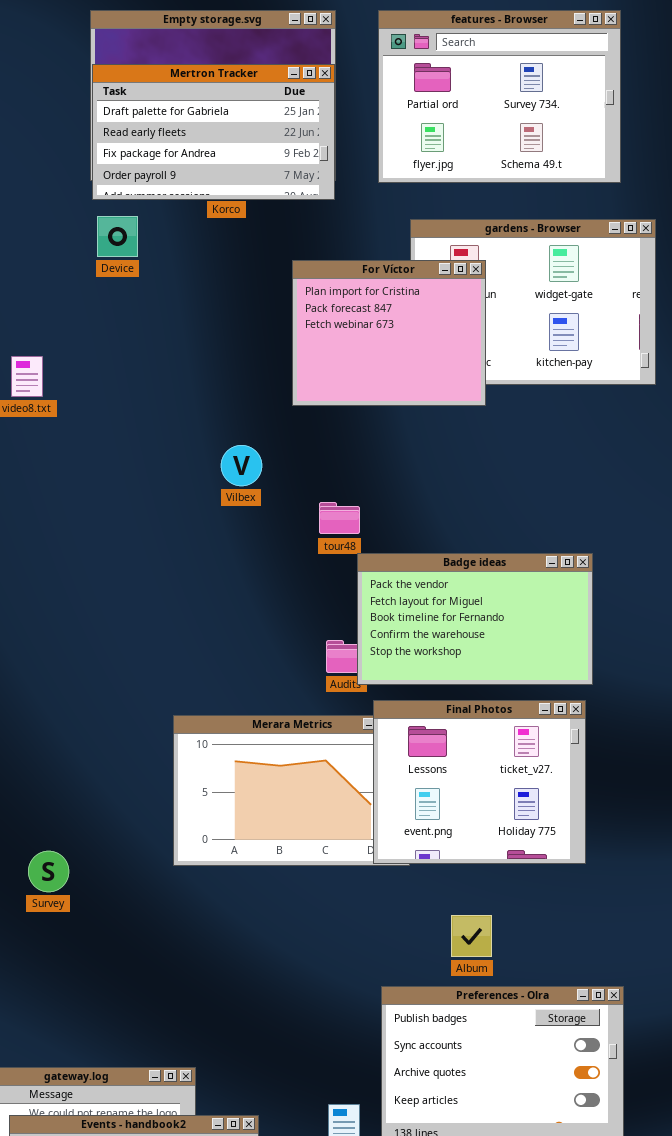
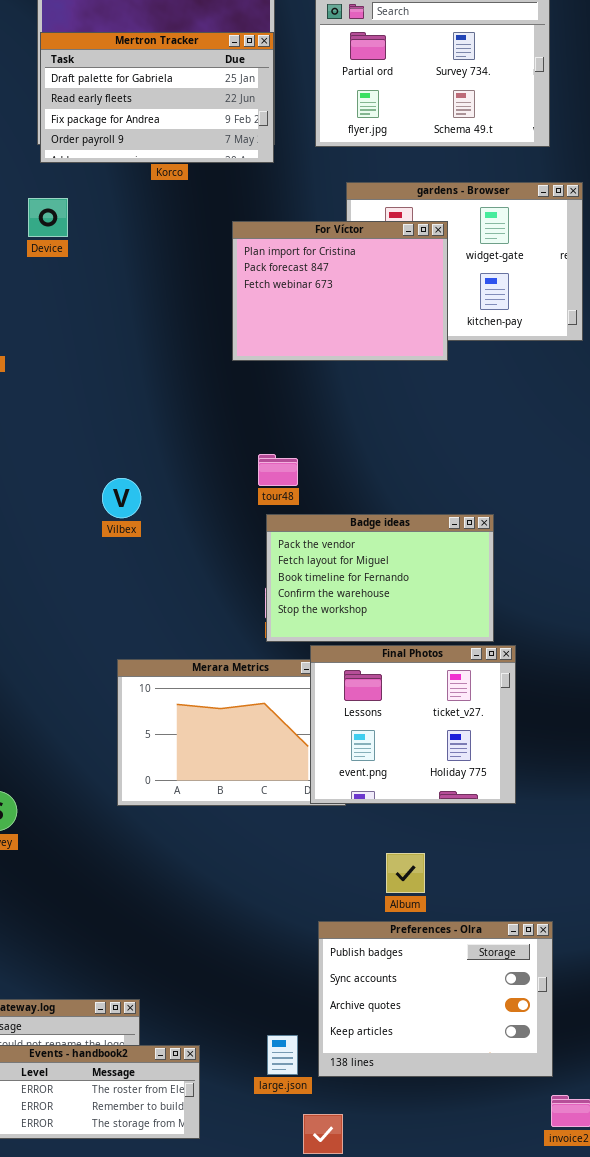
Device: [97,216,138,257] -> [28,198,68,237], moved
For Víctor: [292,260,486,406] -> [232,221,448,361], resized
Vilbex: [221,445,262,486] -> [102,478,141,518], moved
Badge ideas: [357,553,593,685] -> [266,514,494,642], moved

